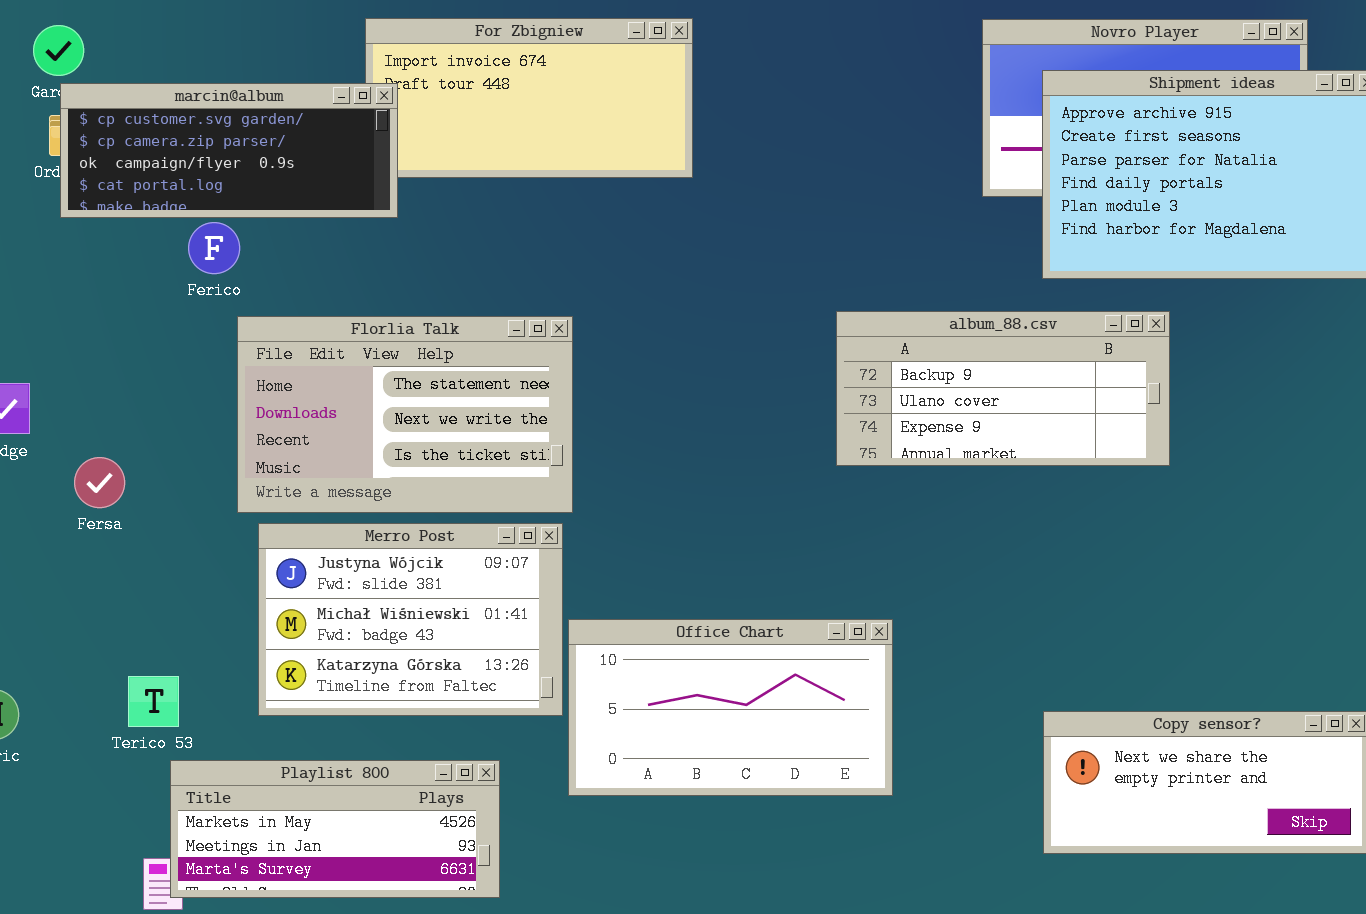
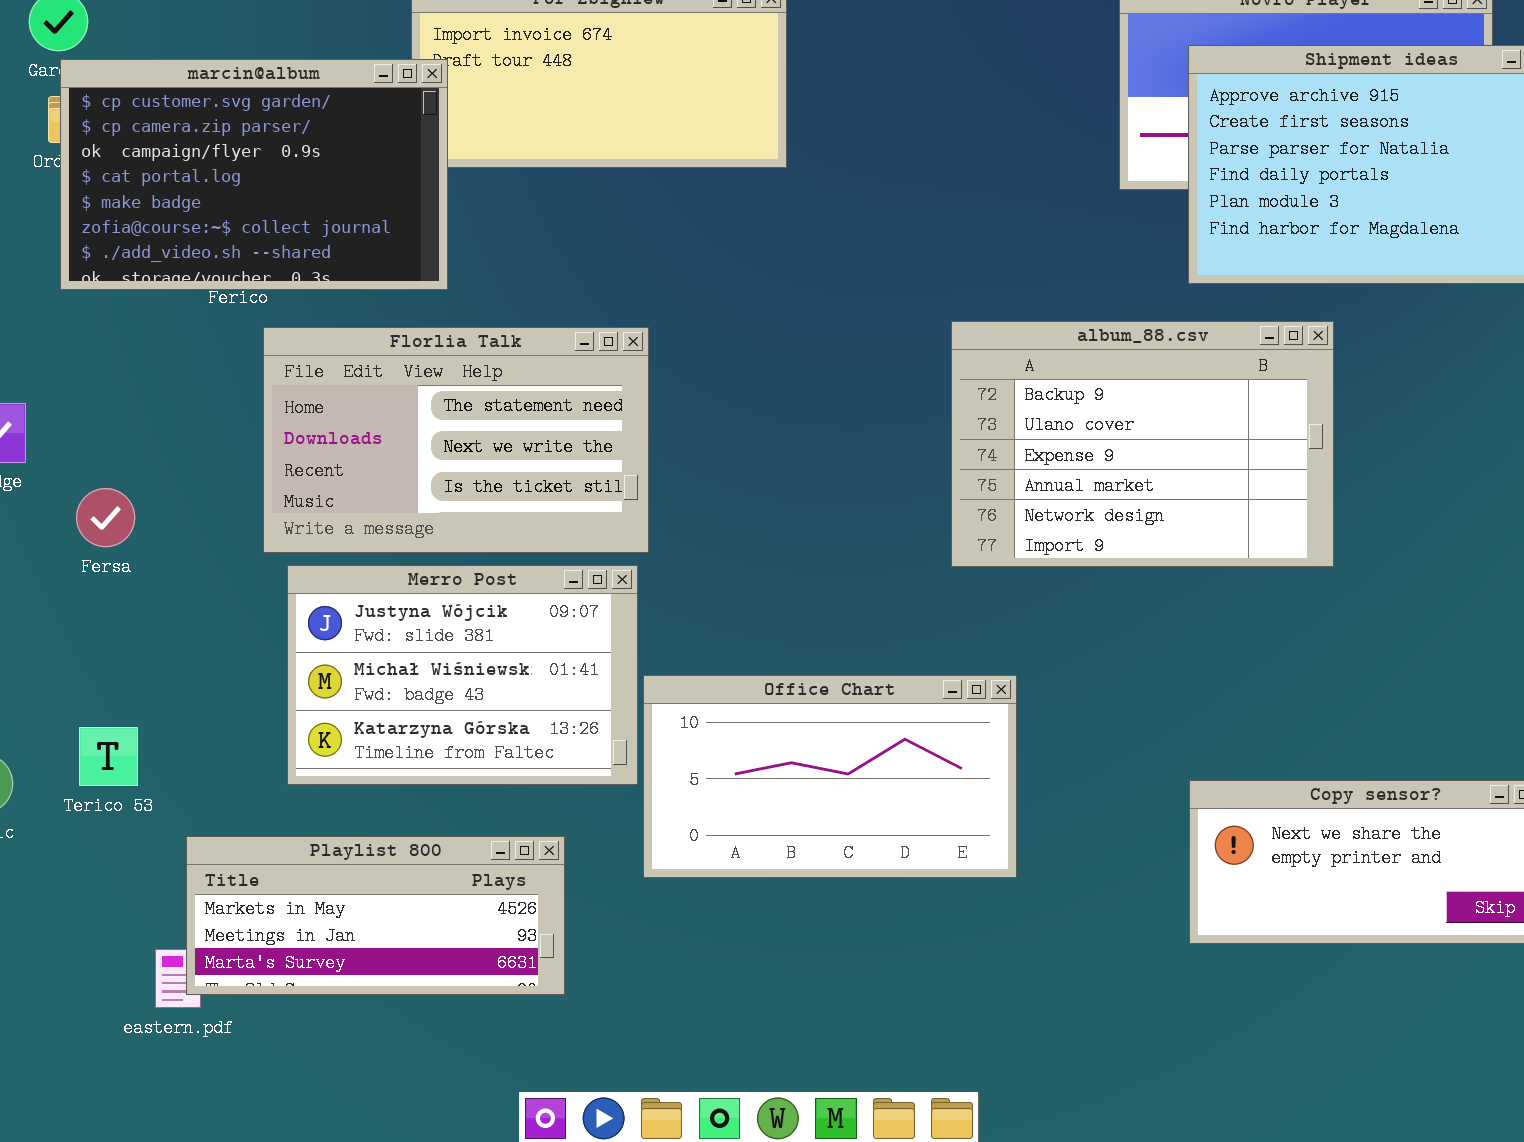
marcin@album: [60,83,398,218] -> [60,59,448,290], resized
album_88.csv: [836,311,1170,466] -> [951,321,1334,567], resized
Terico 53: [128,676,179,727] -> [79,727,138,786], moved

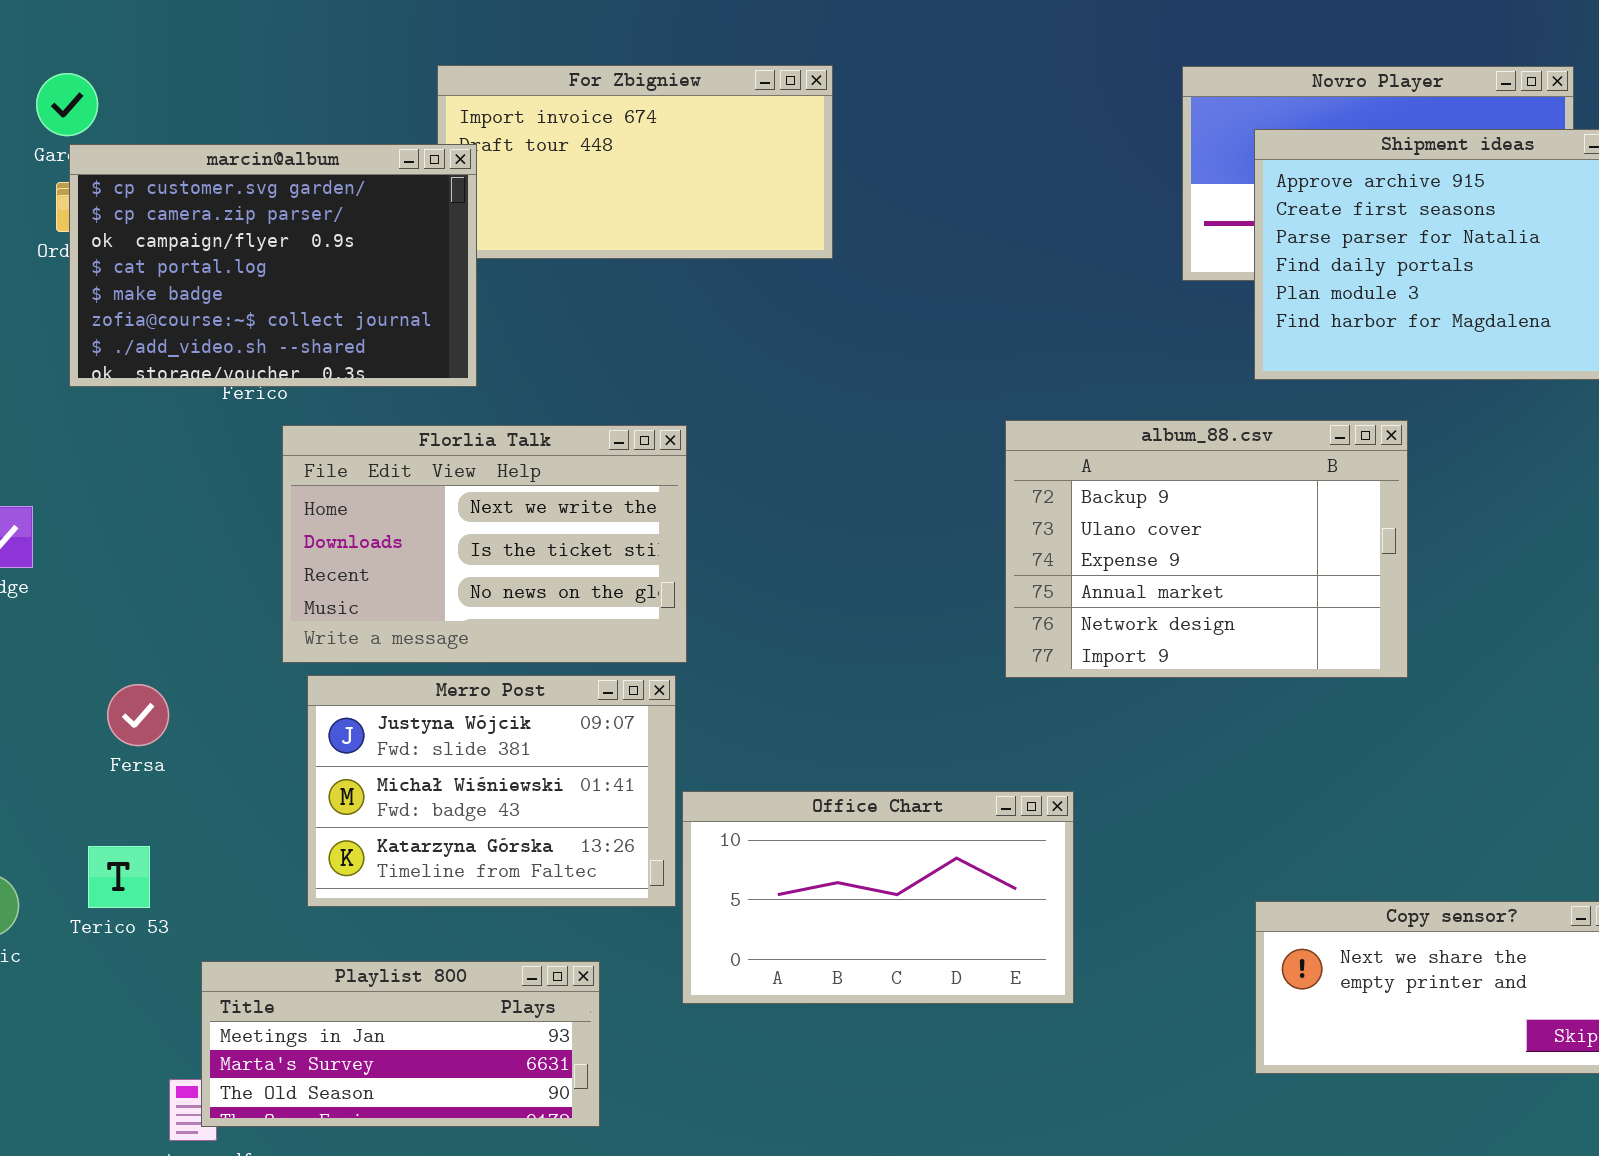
Florlia Talk: [263,327,649,553] -> [282,425,687,663], scrolled down 1 row
Fersa: [76,488,135,547] -> [107,684,169,746], moved
Playlist 800: [186,836,565,995] -> [201,961,600,1127], scrolled down 1 row

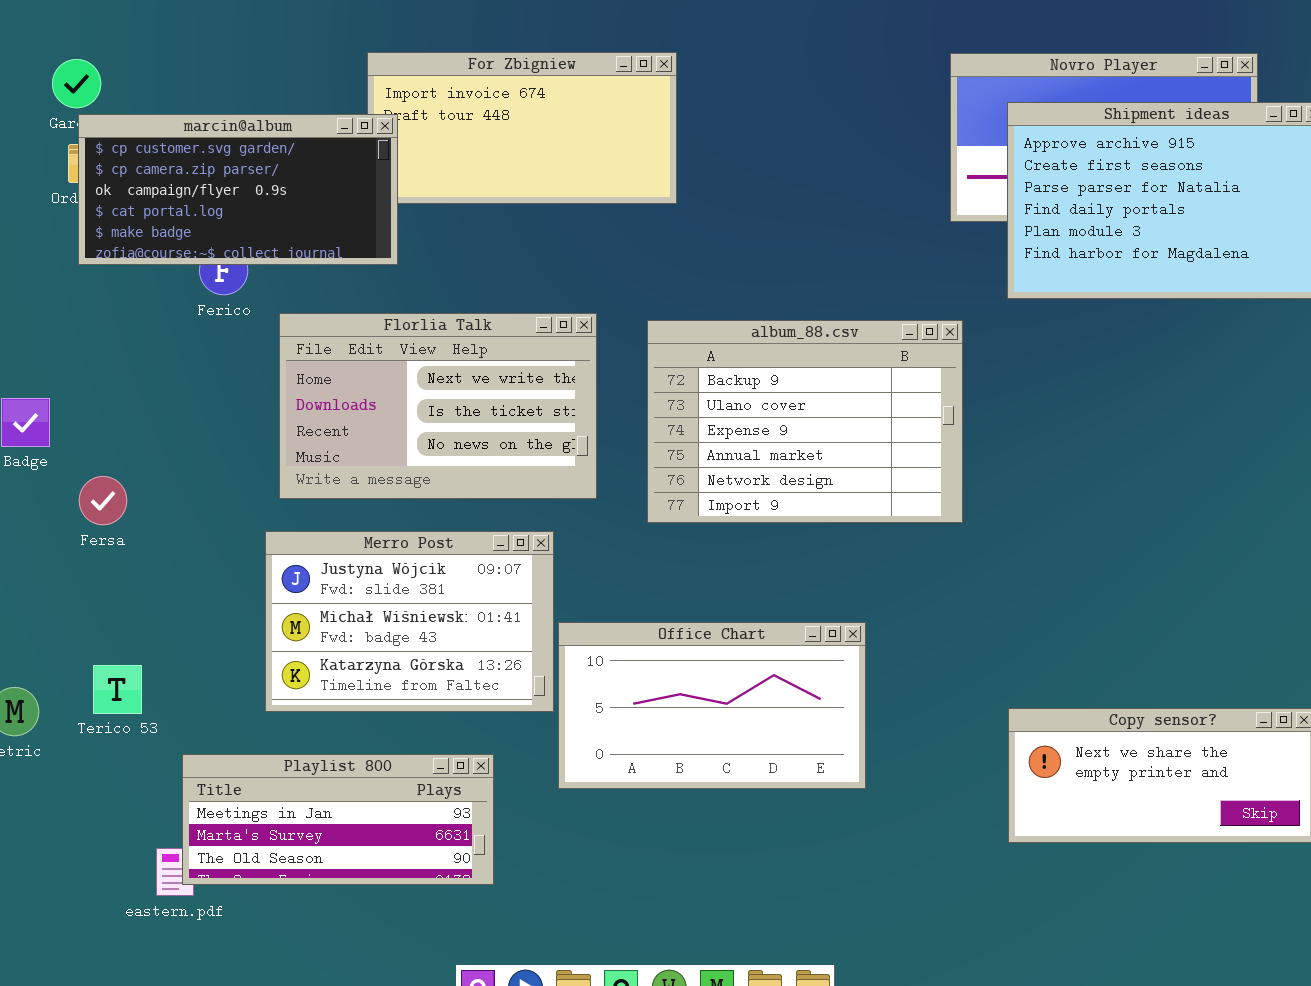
marcin@album: [69,144,477,387] -> [78,114,398,265], resized
album_88.csv: [1005,420,1408,678] -> [647,320,963,523], moved
Florlia Talk: [282,425,687,663] -> [279,313,597,499], moved
Fersa: [107,684,169,746] -> [79,476,127,525], moved

